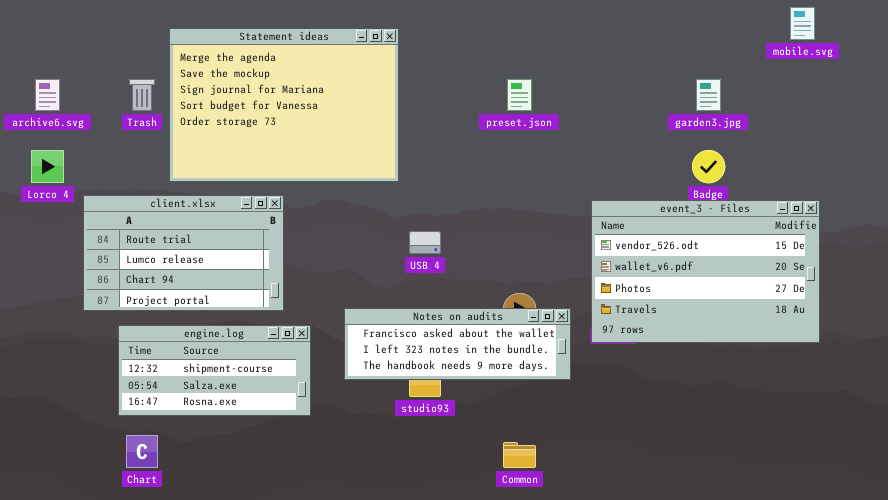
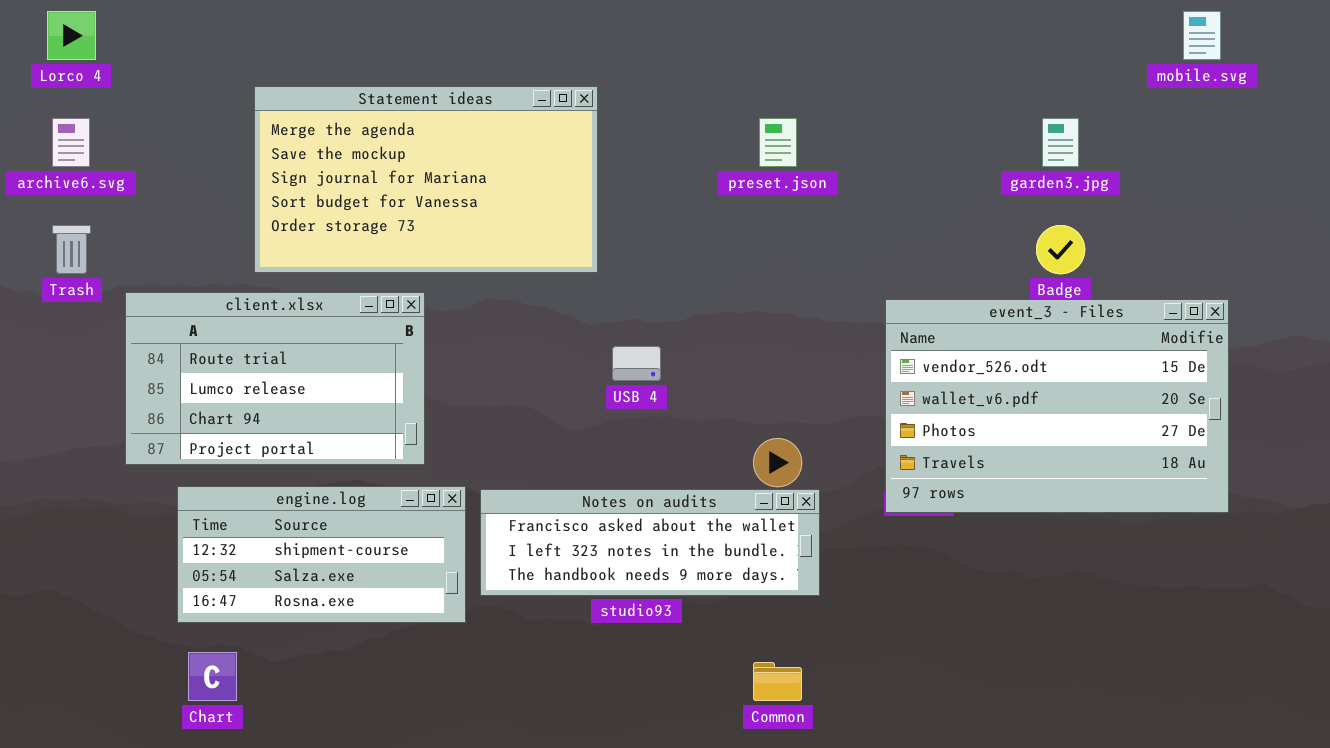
Statement ideas: [169,28,399,182] -> [254,86,598,273], resized
Trash: [129,79,155,111] -> [52,225,91,274], moved
Lorco 4: [31,150,64,183] -> [47,11,96,60], moved
Notes on audits: [344,308,571,380] -> [480,489,820,596], moved

